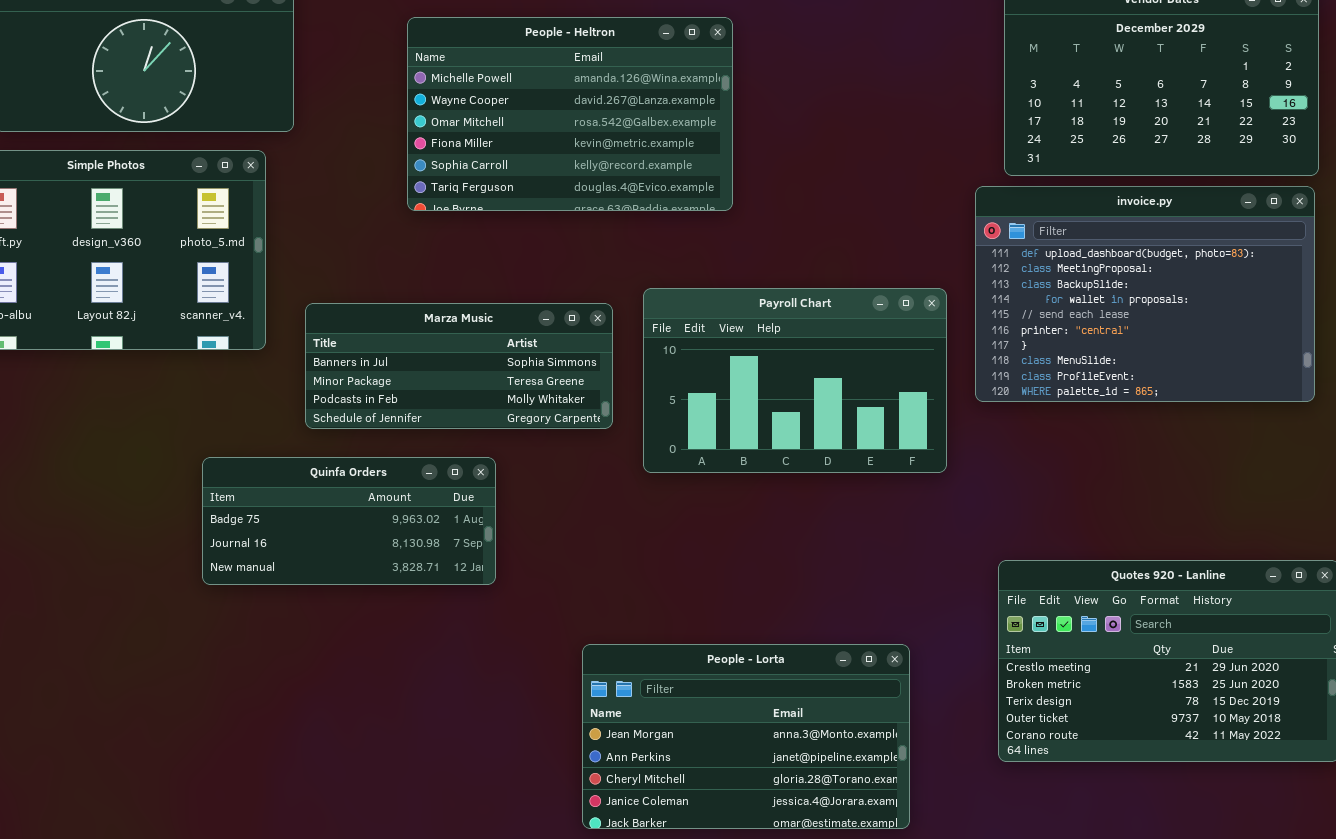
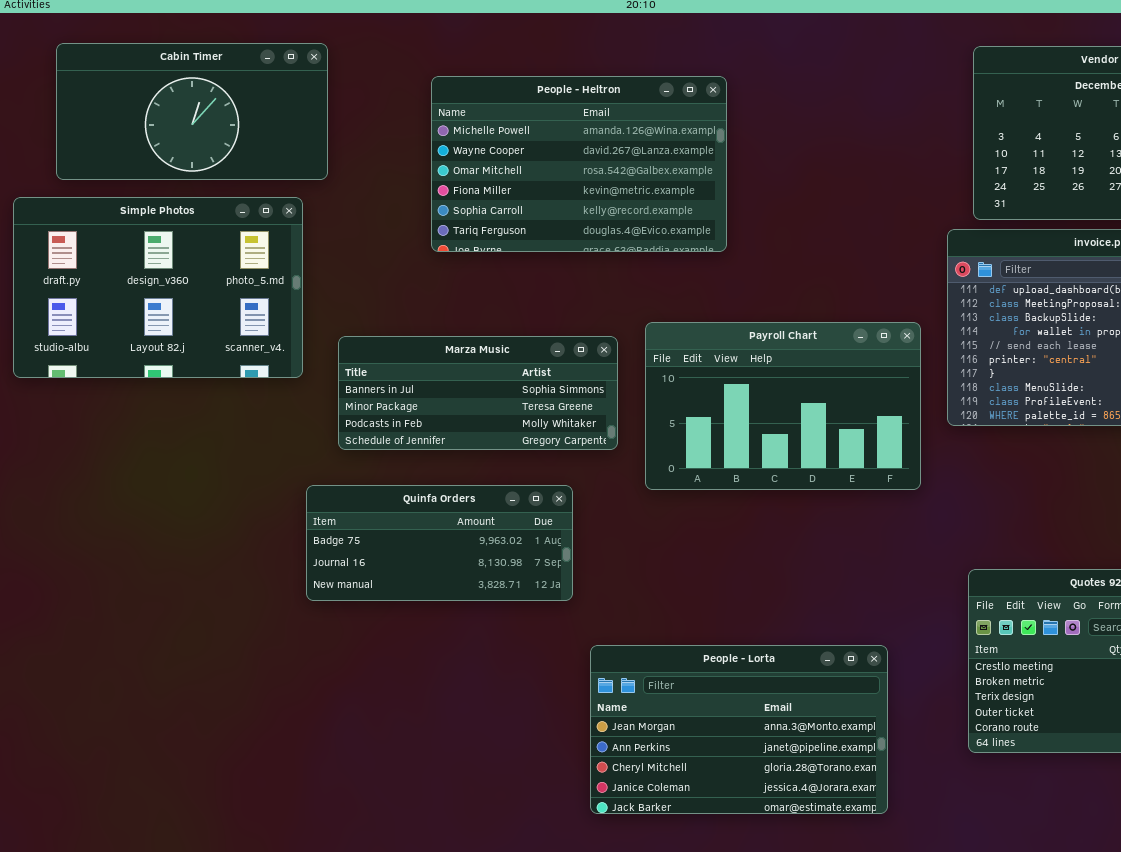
Quinfa Orders: [202,457,496,585] -> [306,485,573,601], moved

